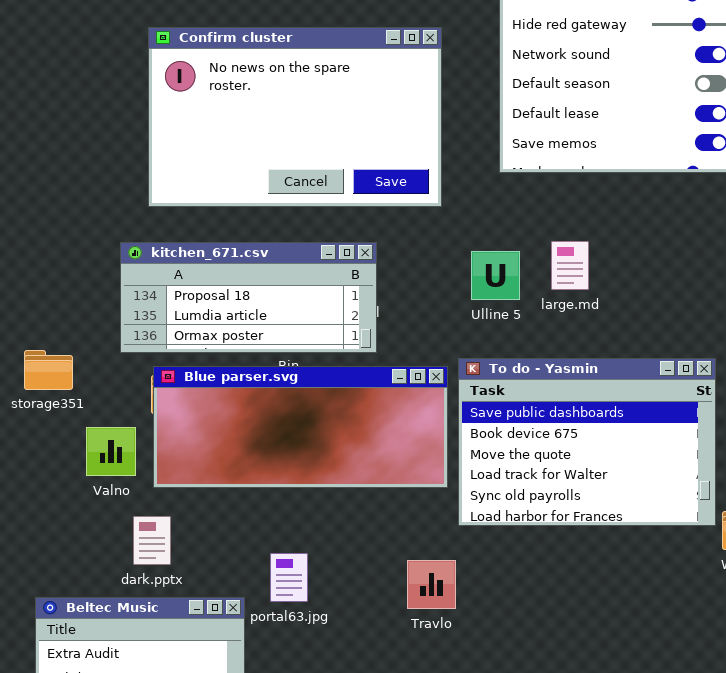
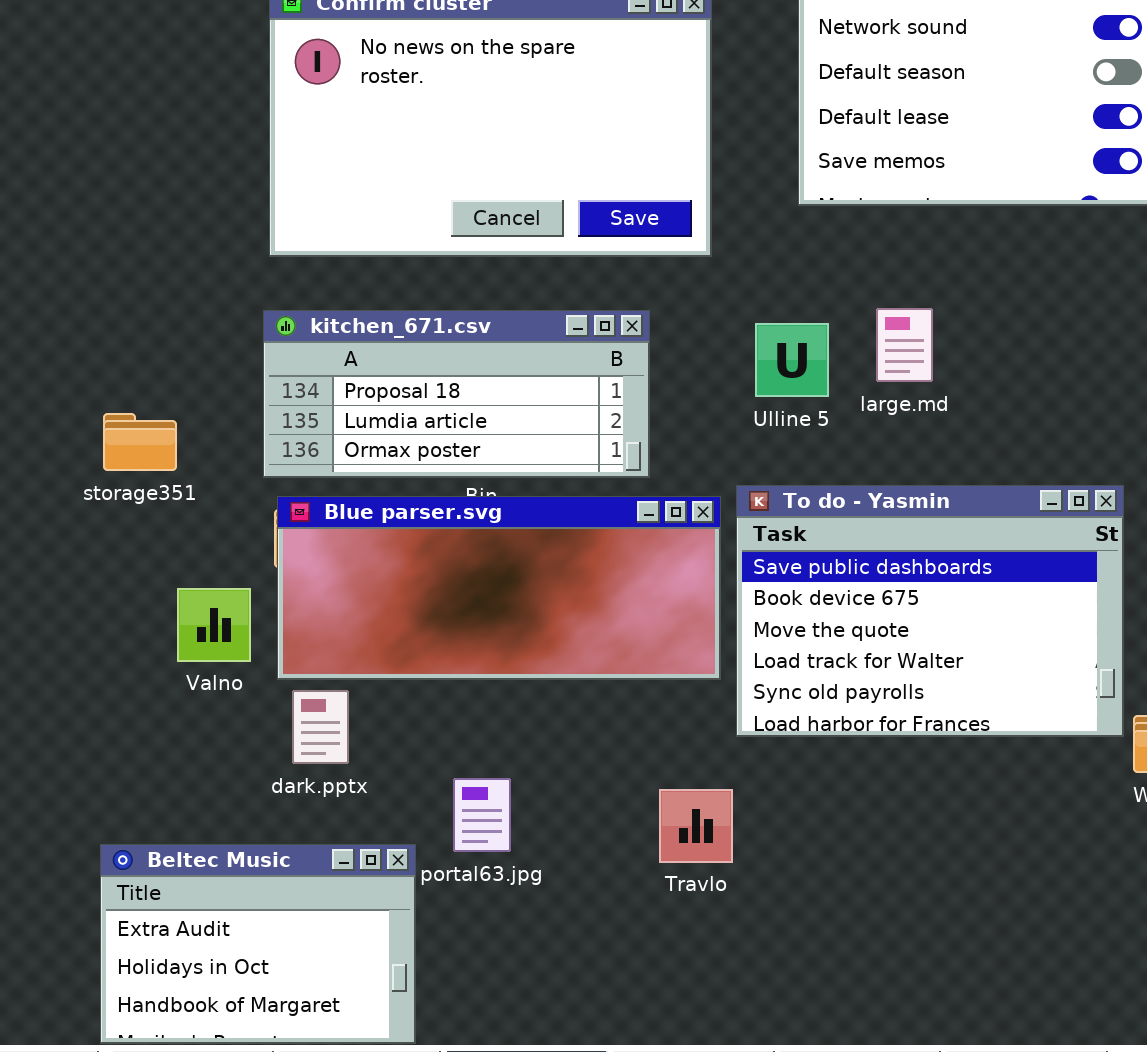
kitchen_671.csv: [120,242,377,353] -> [263,310,650,478], moved
storage351: [24,350,73,390] -> [103,413,177,471], moved
dark.pptx: [133,516,171,565] -> [292,690,349,764], moved

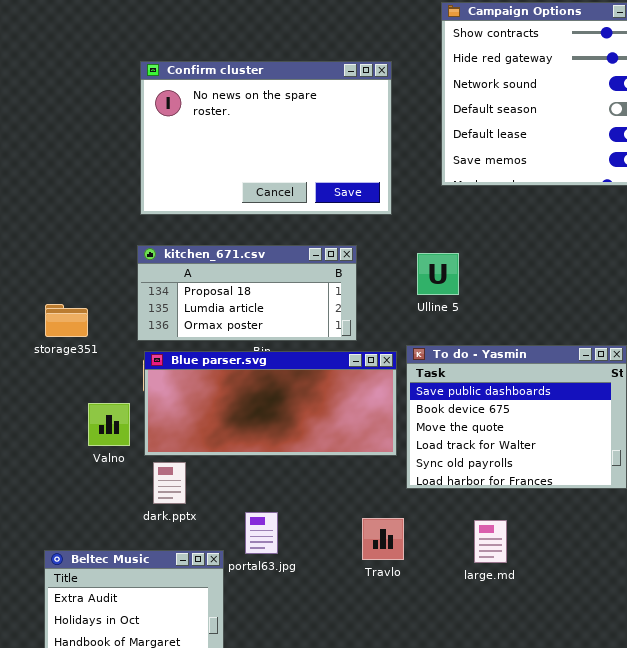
large.md: [876,308,933,382] -> [474,520,507,563], moved

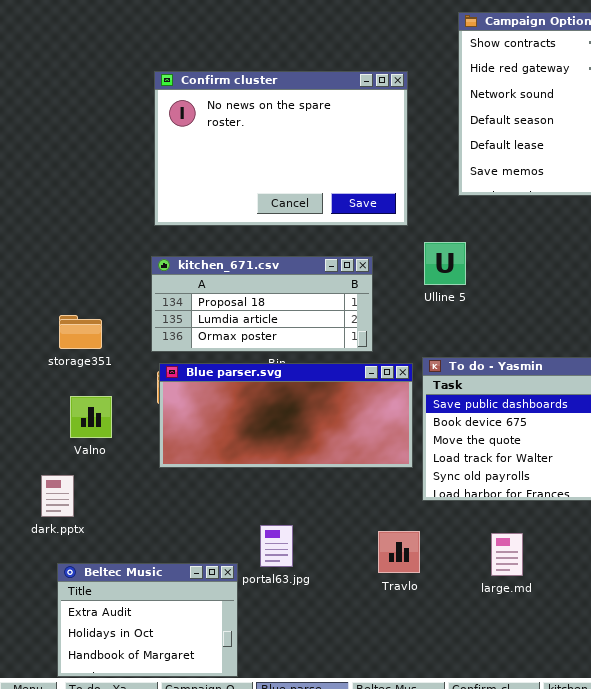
Ulline 5: [417,253,459,295] -> [424,242,466,285], moved
Valno: [88,403,130,446] -> [70,396,112,438], moved
dark.pptx: [153,462,186,504] -> [41,475,74,517], moved

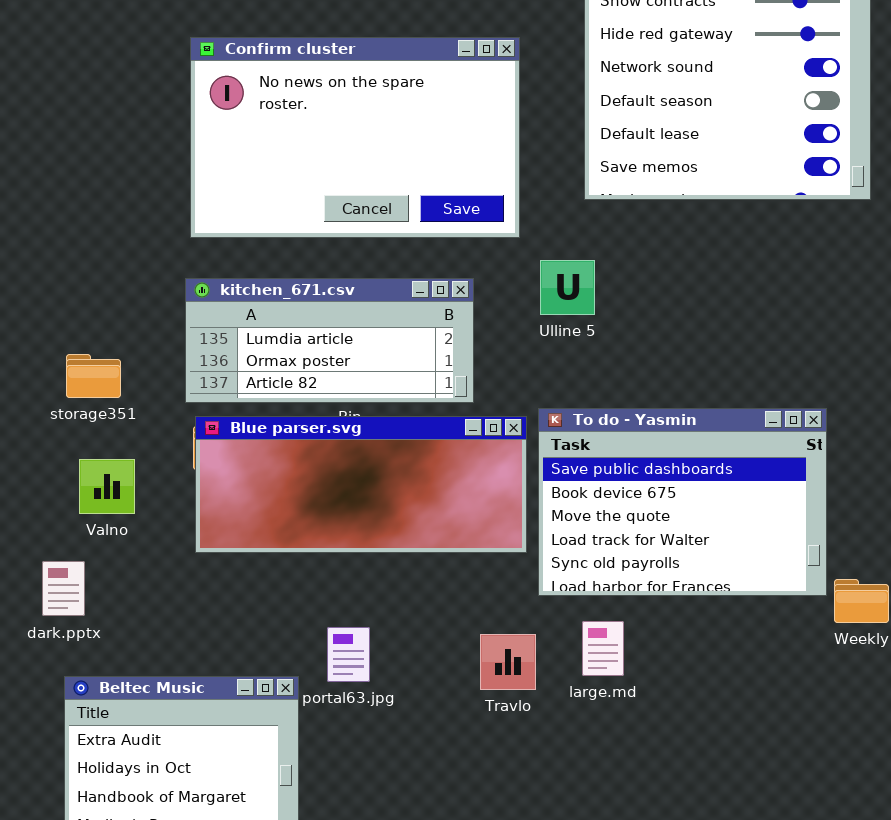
kitchen_671.csv: [151,256,373,352] -> [185,278,474,403], scrolled down 1 row
large.md: [491,533,523,576] -> [582,621,624,676], moved

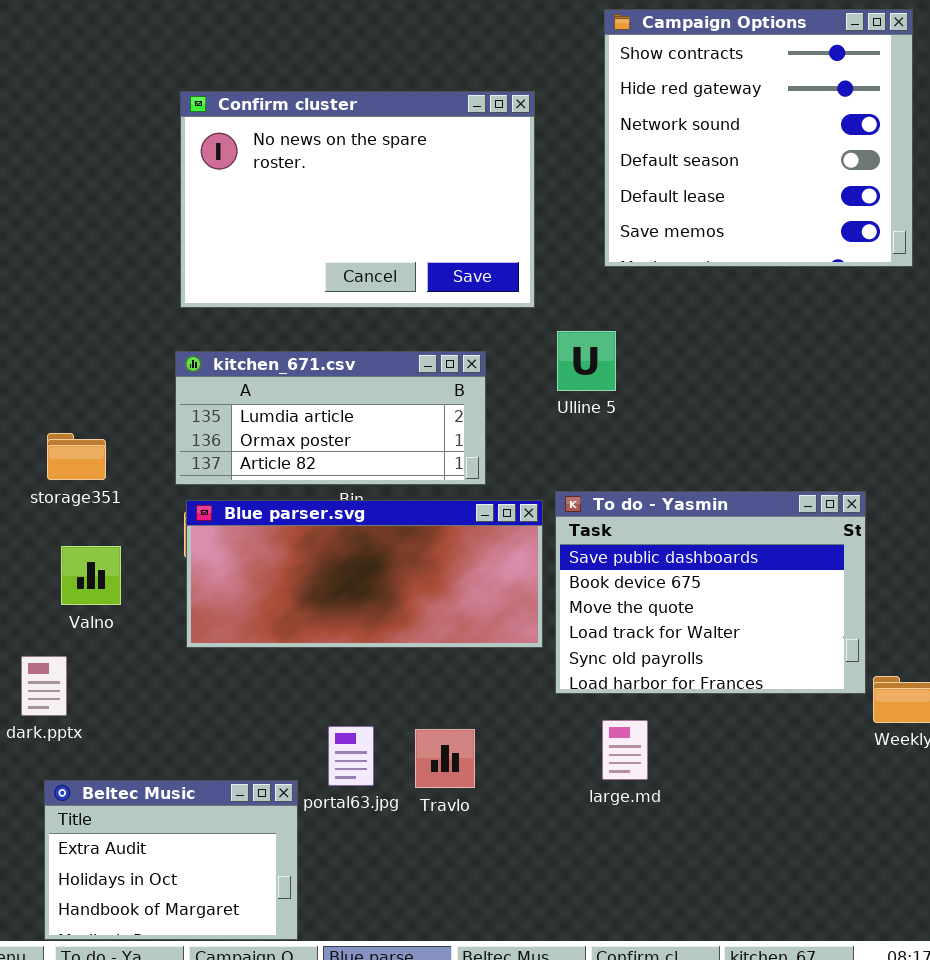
Travlo: [480,634,536,690] -> [415,729,475,788], moved

